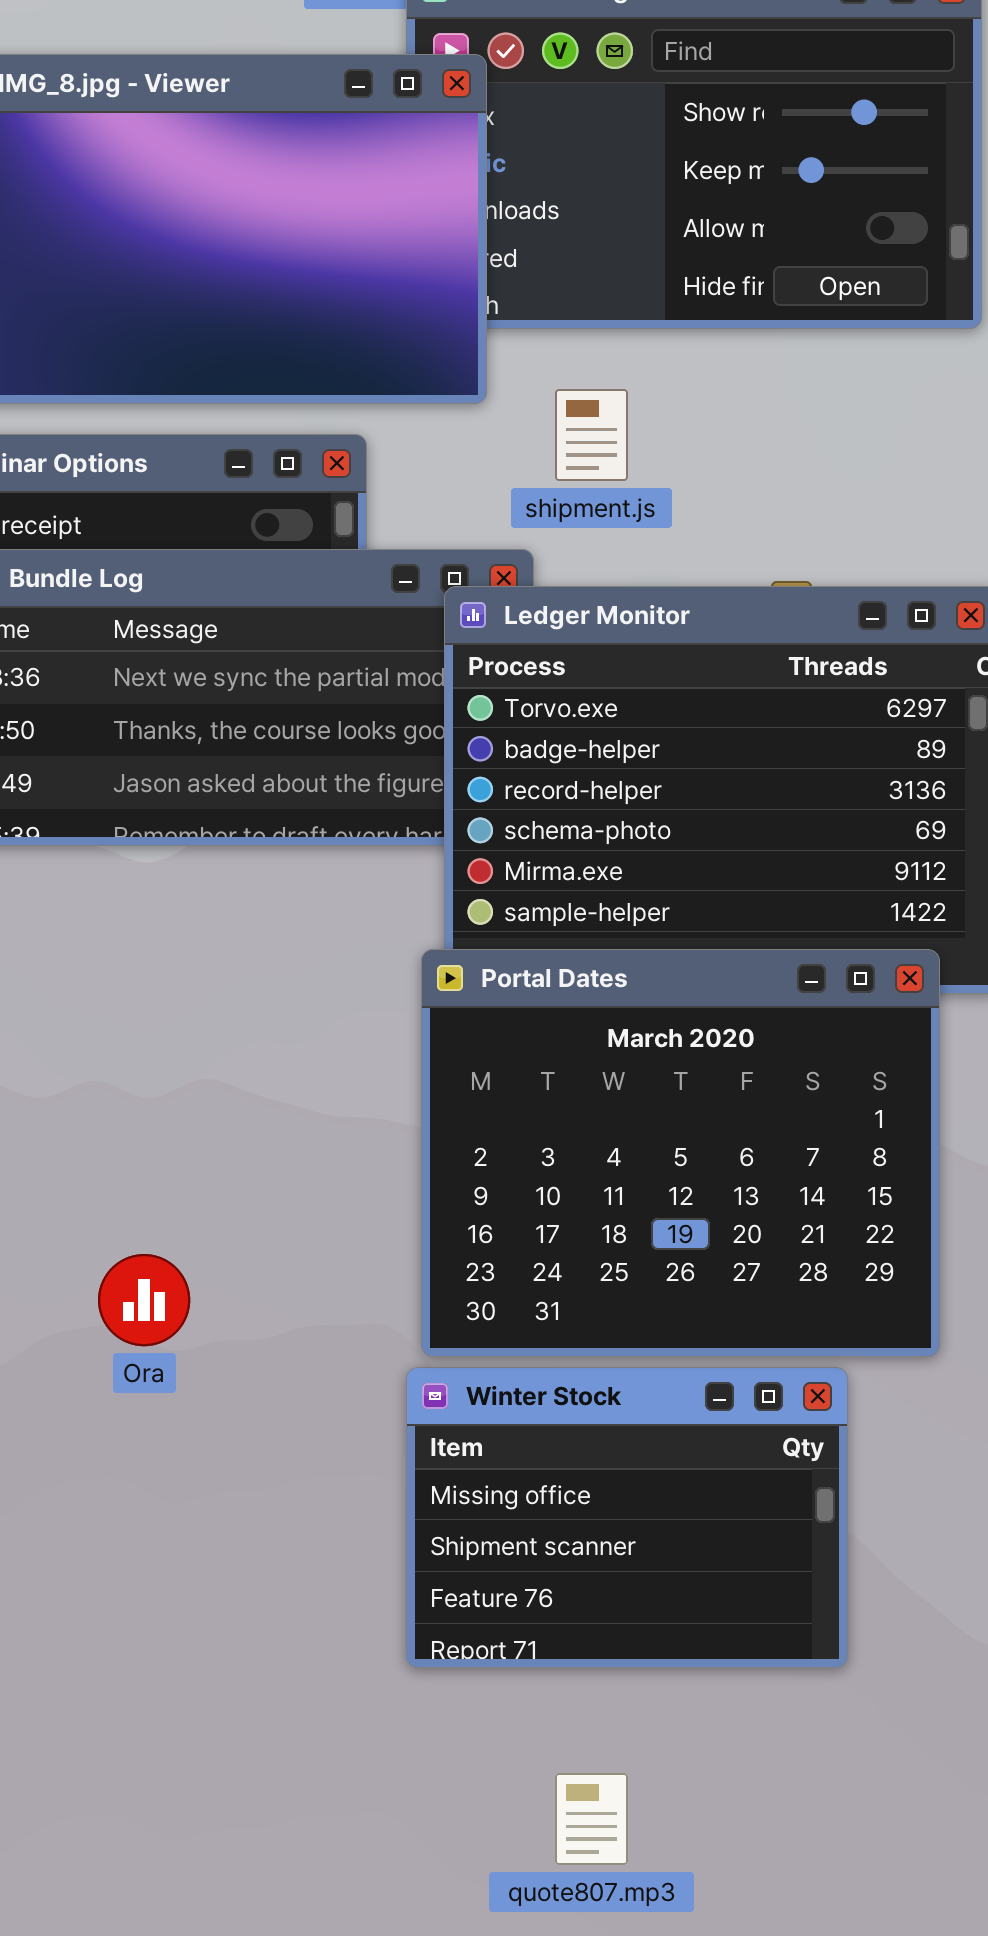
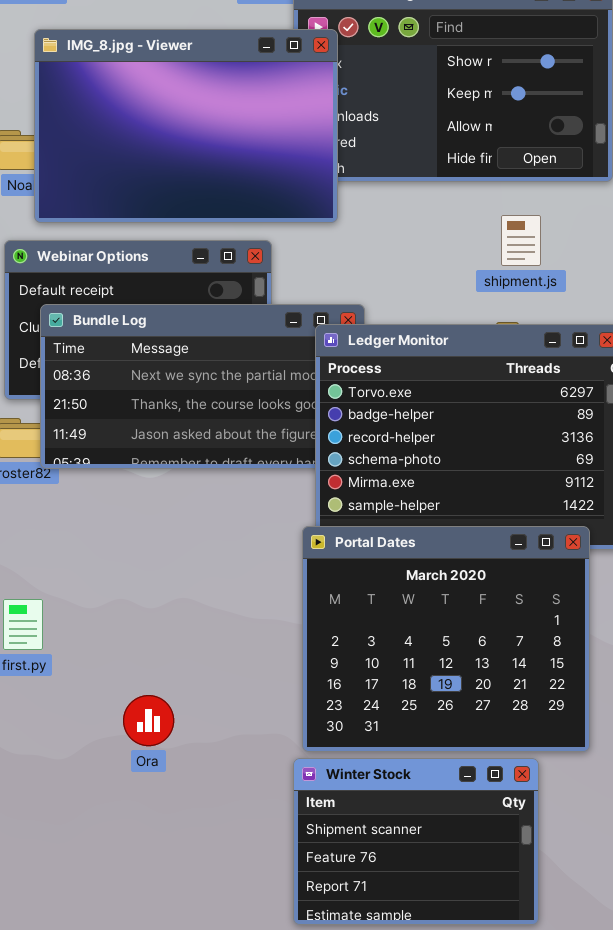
shipment.js: [555,389,628,481] -> [501,215,541,266], moved
Winter Stock: [406,1367,848,1668] -> [293,758,539,925], scrolled down 1 row

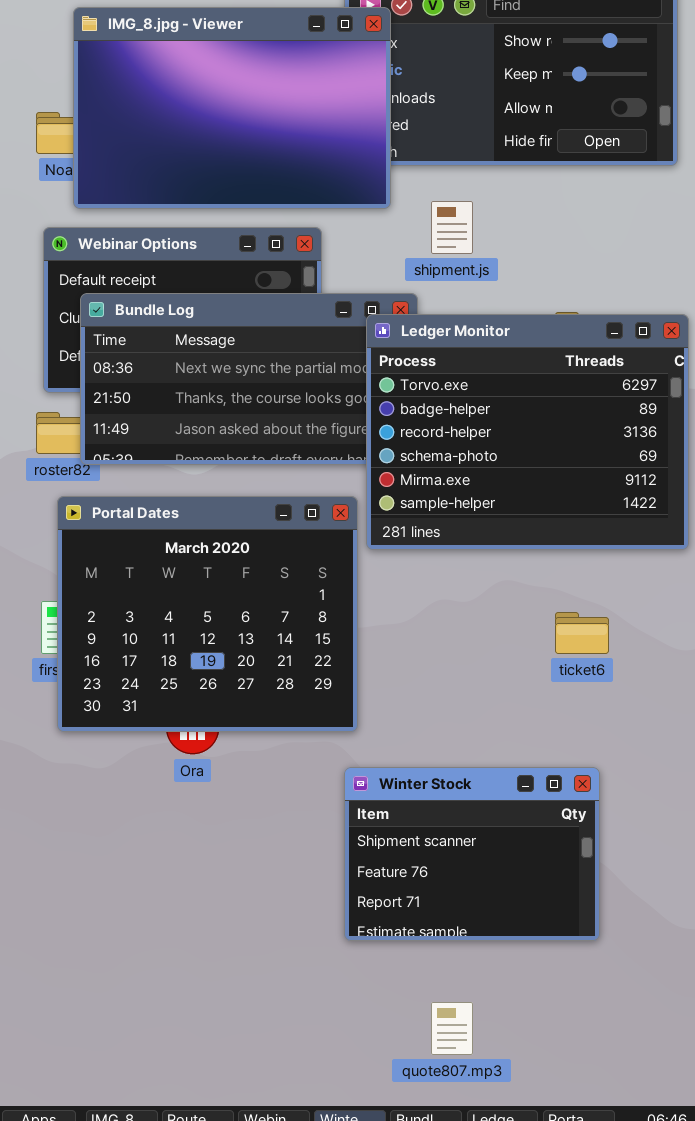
shipment.js: [501,215,541,266] -> [431,201,473,254], moved
Portal Dates: [302,526,590,752] -> [57,496,358,732], moved

